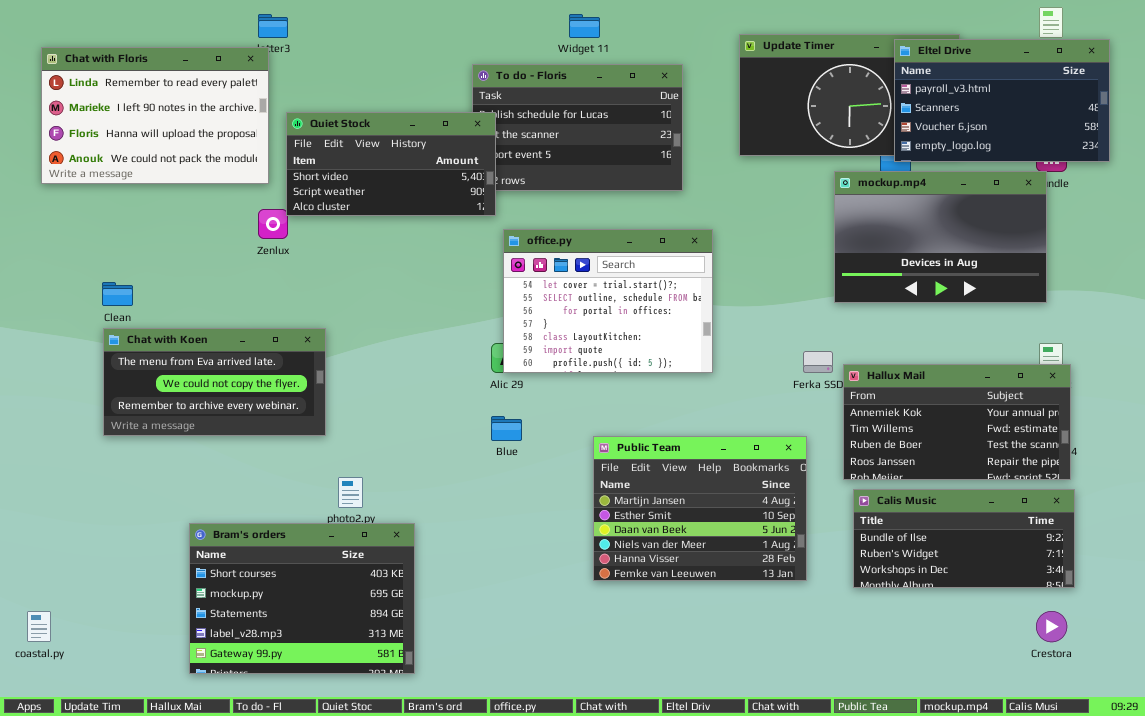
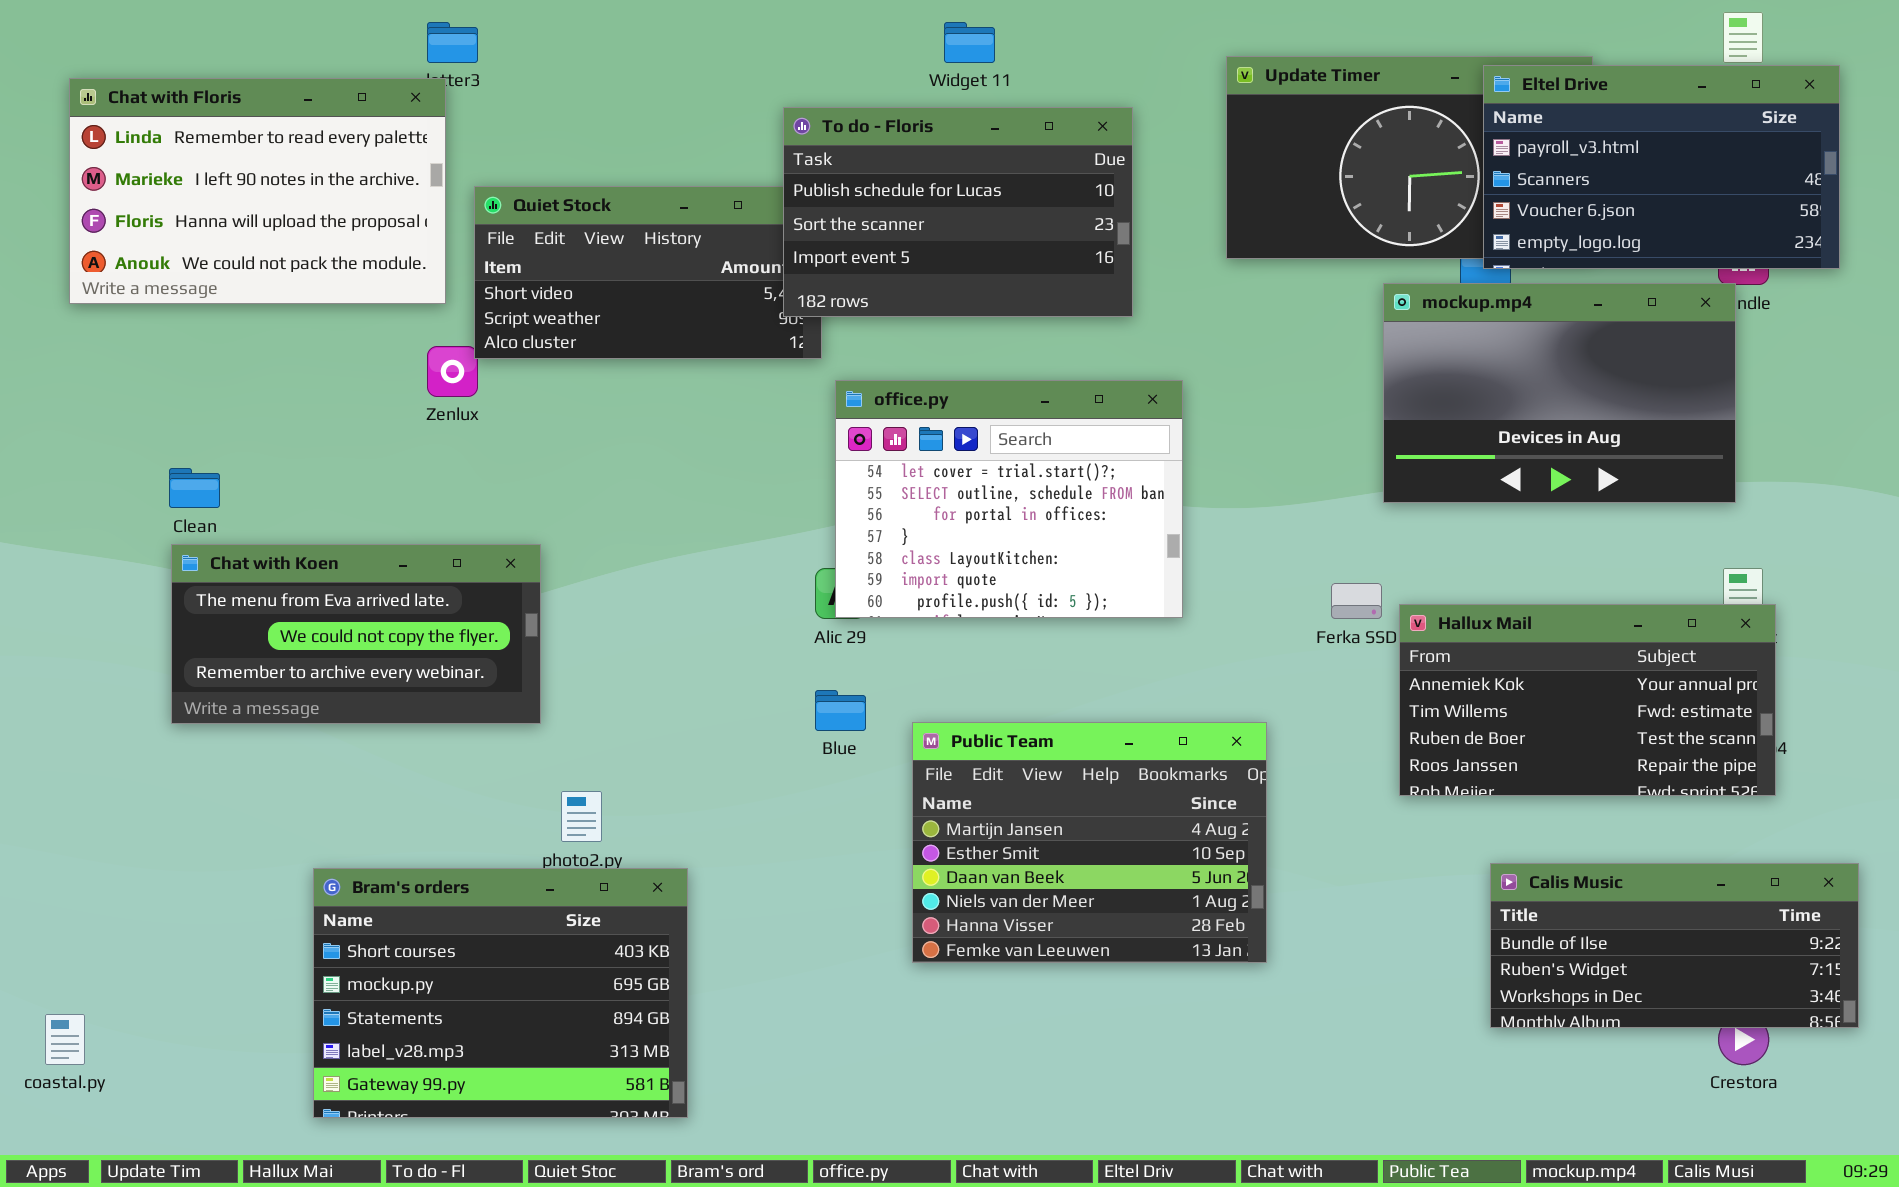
To do - Floris: [472,64,683,191] -> [783,107,1133,317], raised
Public Team: [593,436,807,581] -> [912,722,1267,963], moved
Calis Music: [853,489,1075,588] -> [1490,863,1859,1028], moved

